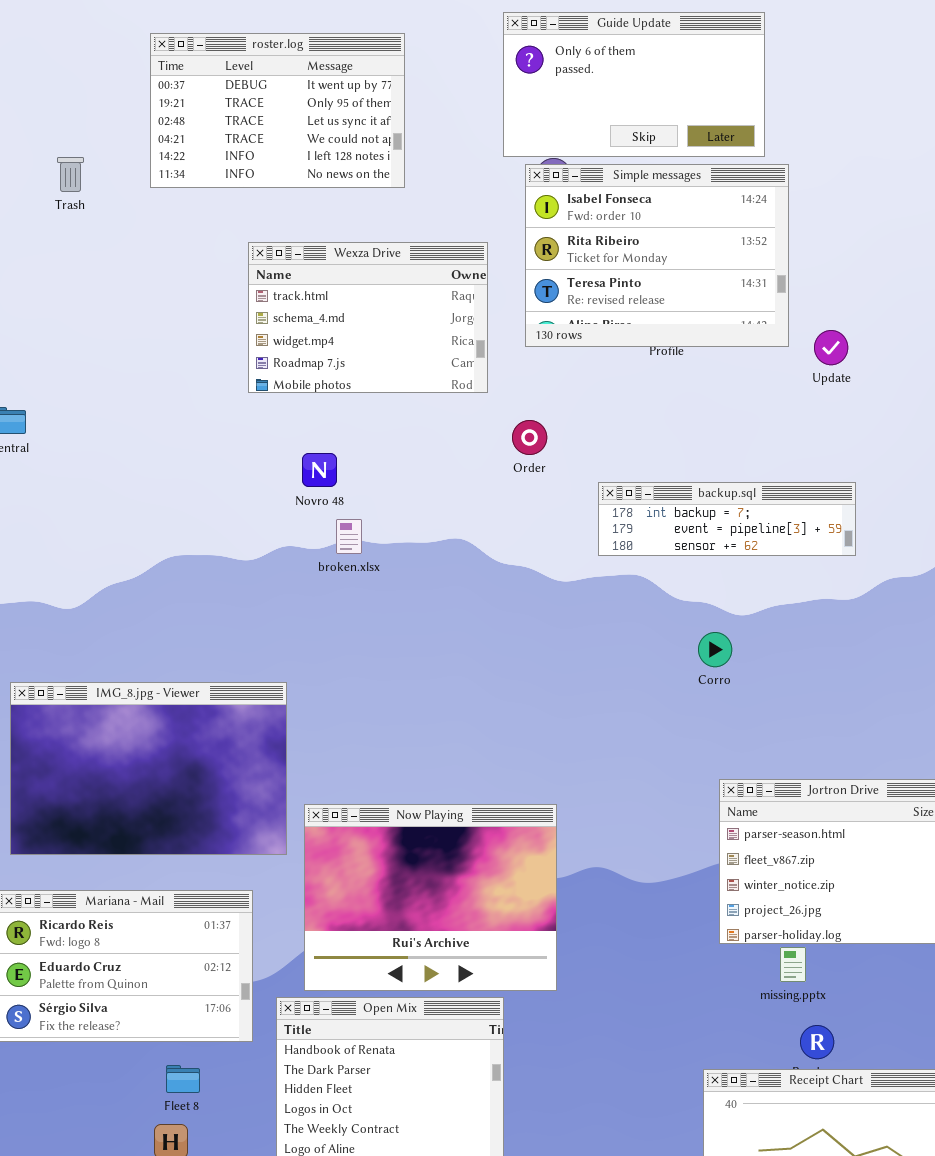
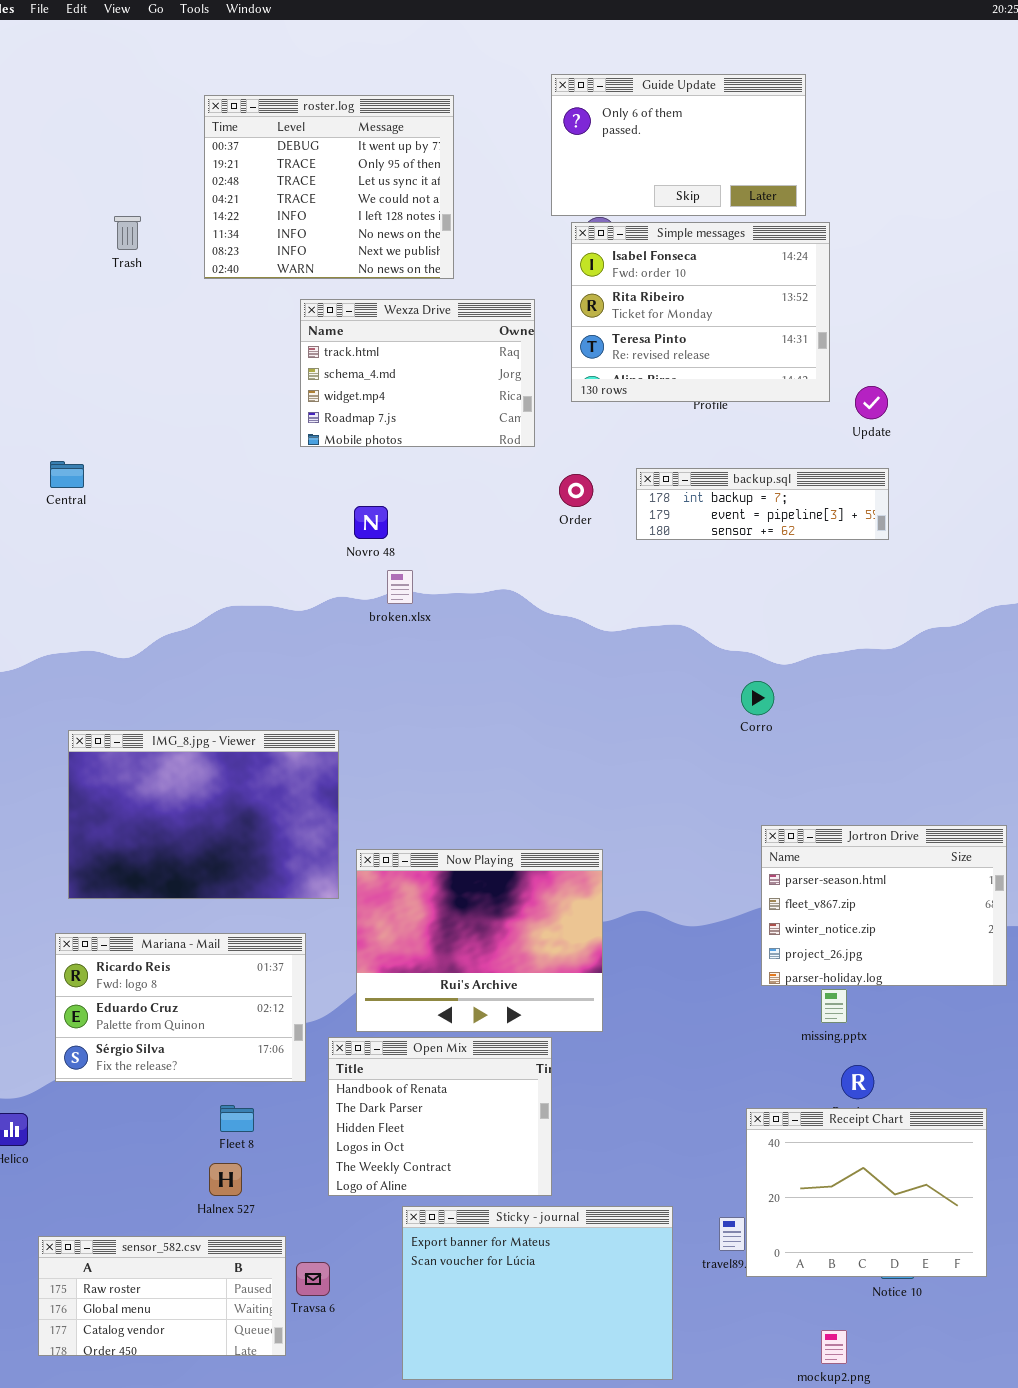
roster.log: [150,33,405,188] -> [204,95,454,279], resized
backup.sql: [598,482,856,556] -> [636,468,889,540], moved

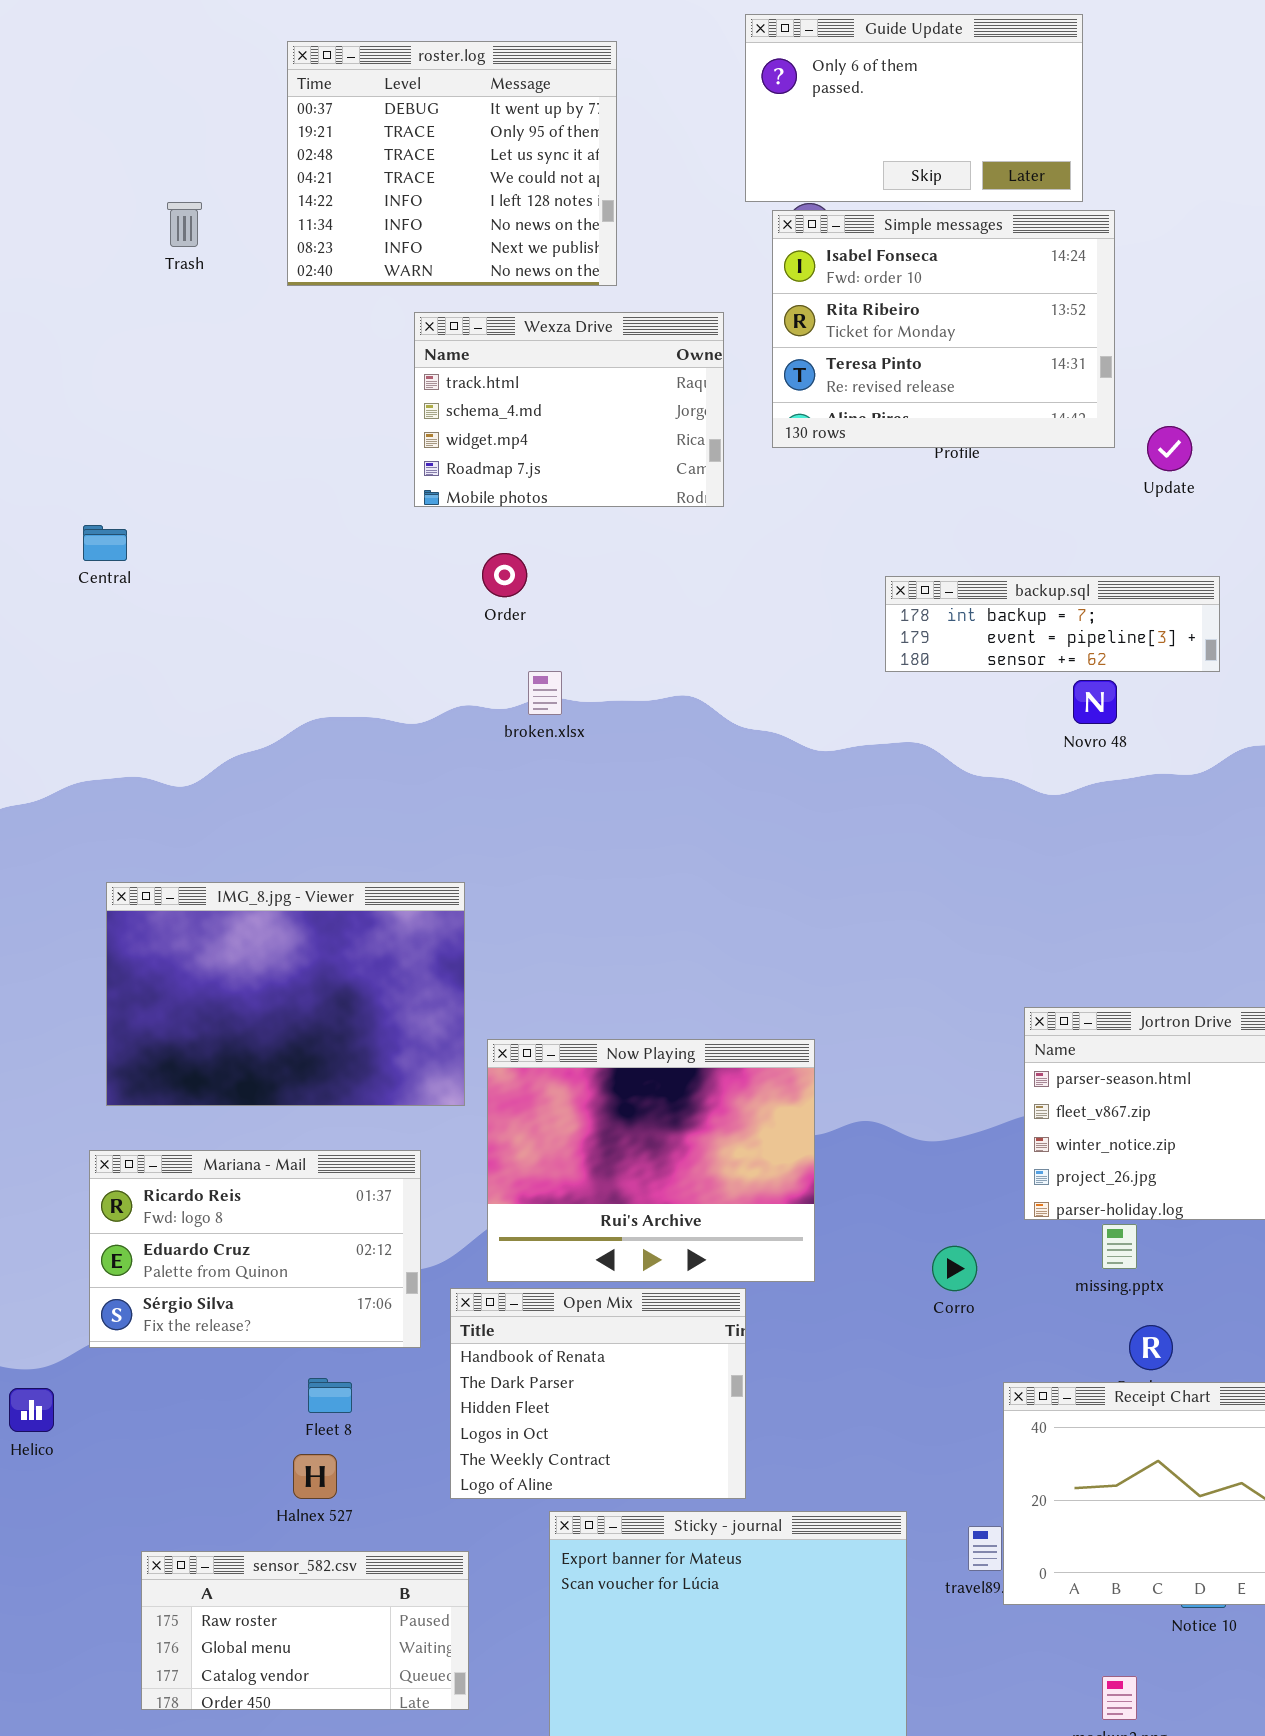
backup.sql: [636,468,889,540] -> [885,576,1220,672], moved
Order: [559,474,593,507] -> [482,553,527,597], moved
Novro 48: [354,506,388,539] -> [1073,680,1117,724], moved
Corro: [741,681,774,715] -> [932,1246,977,1291], moved
sensor_582.csv: [38,1236,286,1356] -> [141,1551,469,1710], moved

